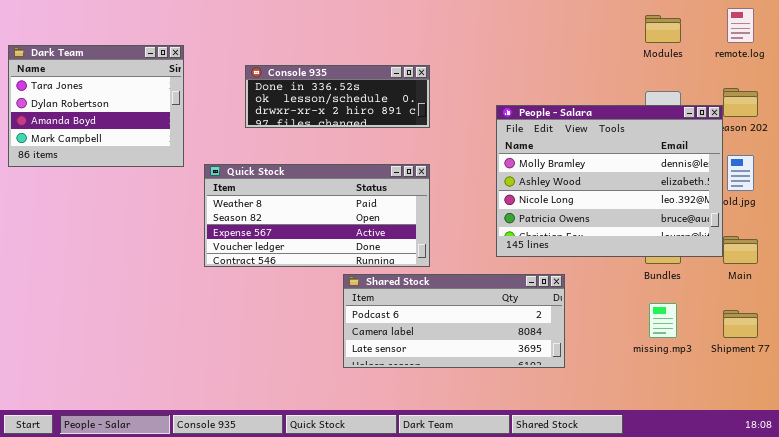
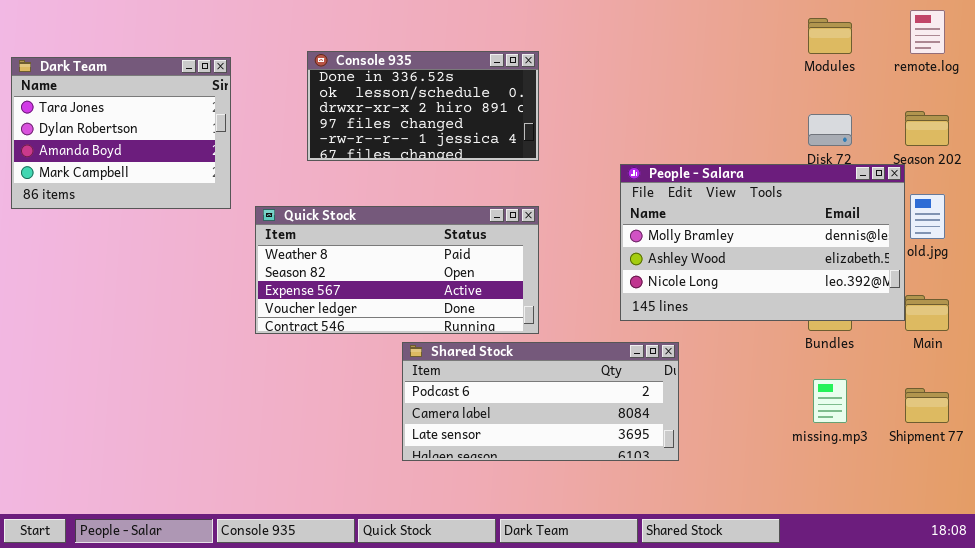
Console 935: [245,65,430,128] -> [307,51,539,161], resized
People - Salara: [496,105,723,257] -> [620,164,905,321], resized
Shared Stock: [343,274,565,368] -> [402,342,679,461], moved

